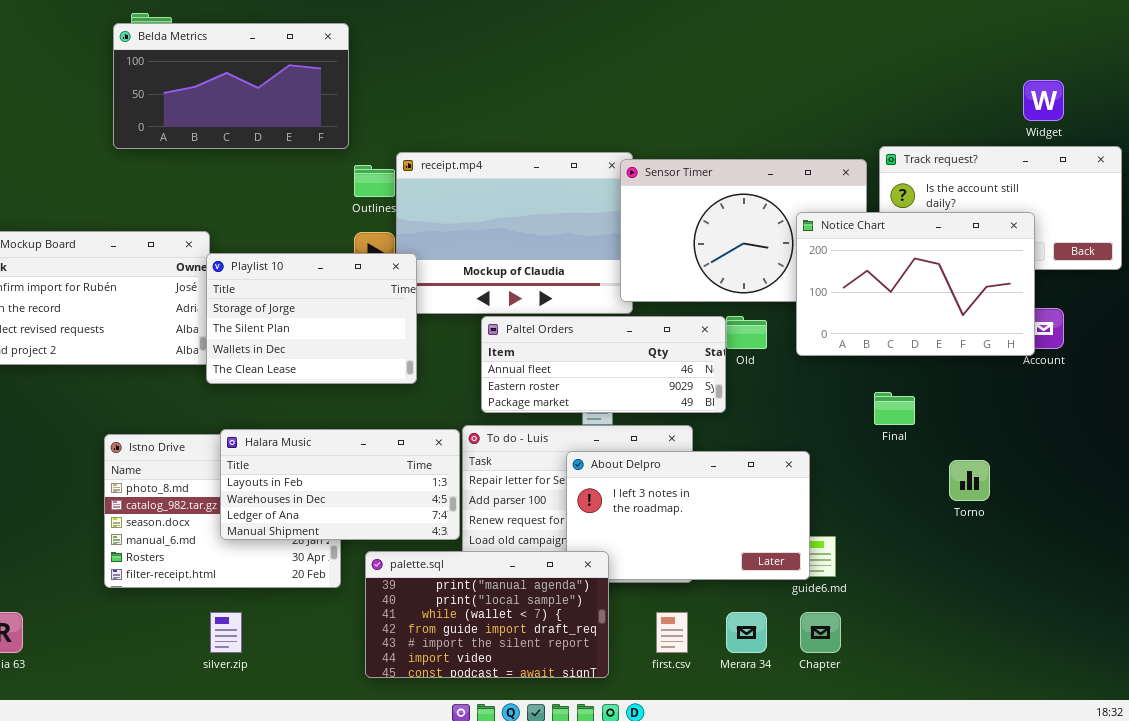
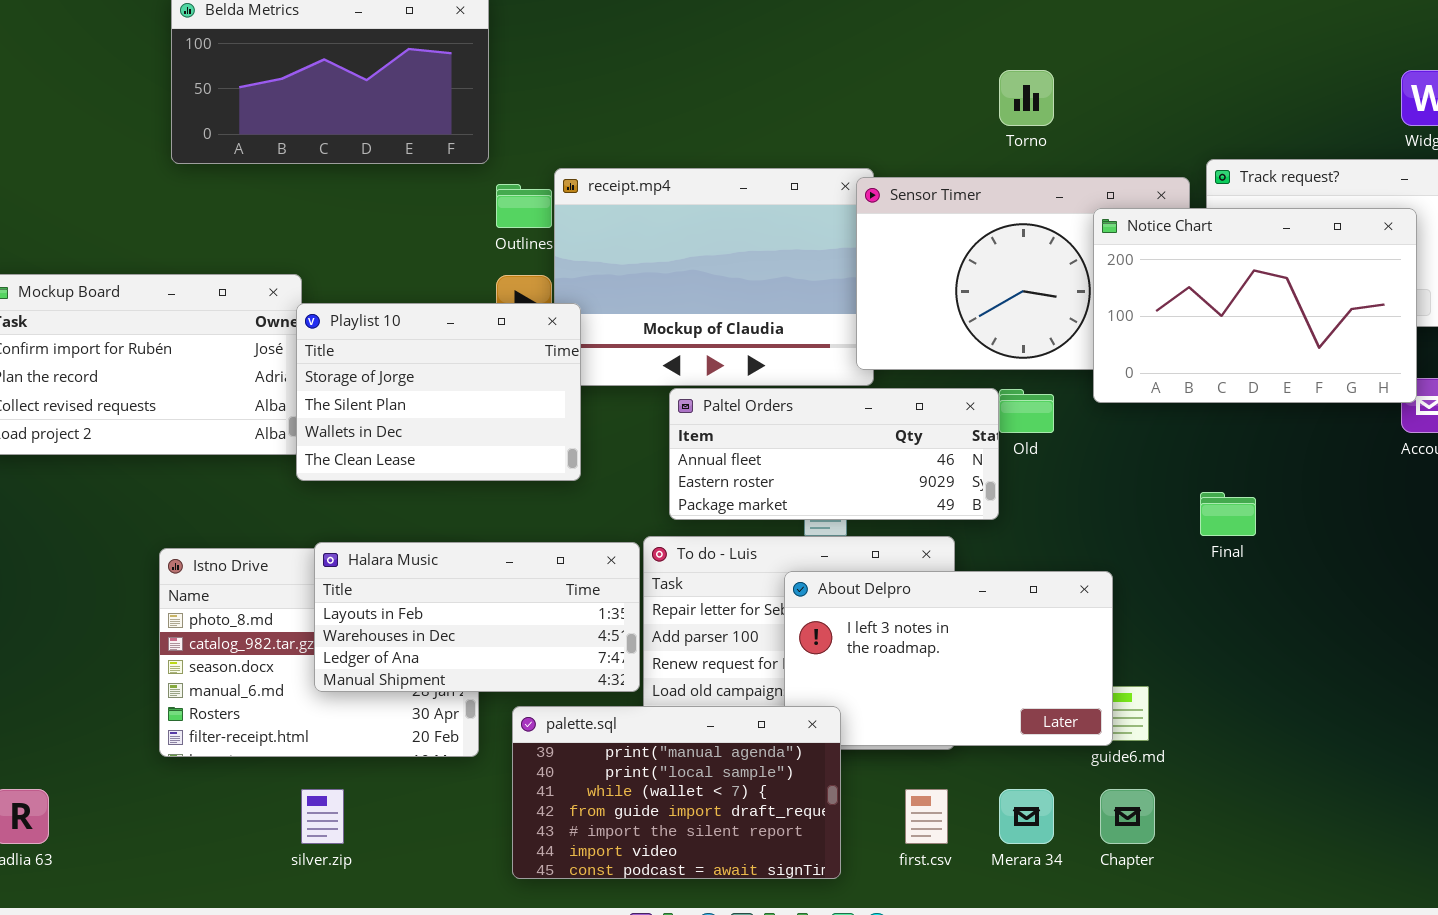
Notice Chart: [796,212,1035,356] -> [1093,208,1417,403], moved
Torno: [949,460,990,501] -> [999,70,1054,126], moved

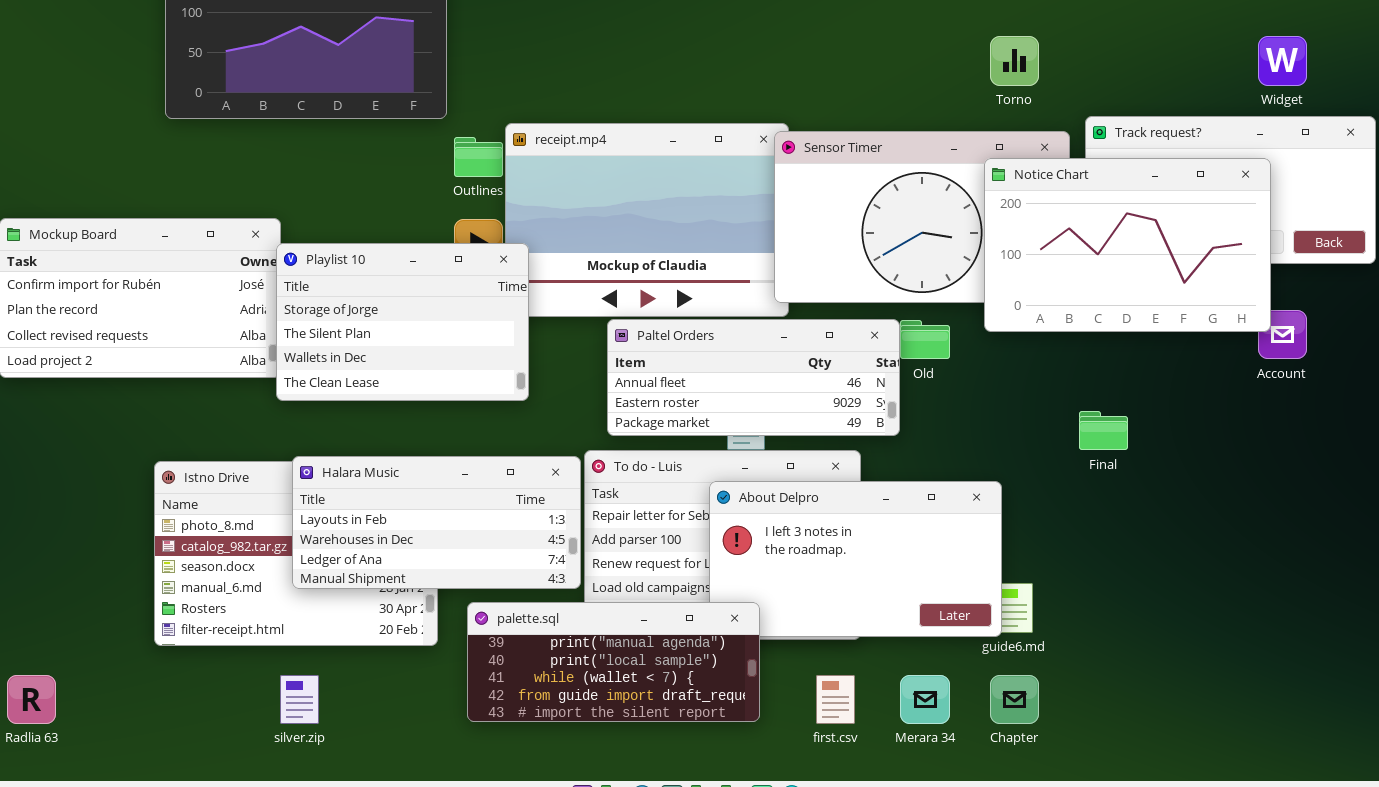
Torno: [999,70,1054,126] -> [990,36,1039,86], moved
palette.sql: [512,706,841,879] -> [467,602,760,722], resized

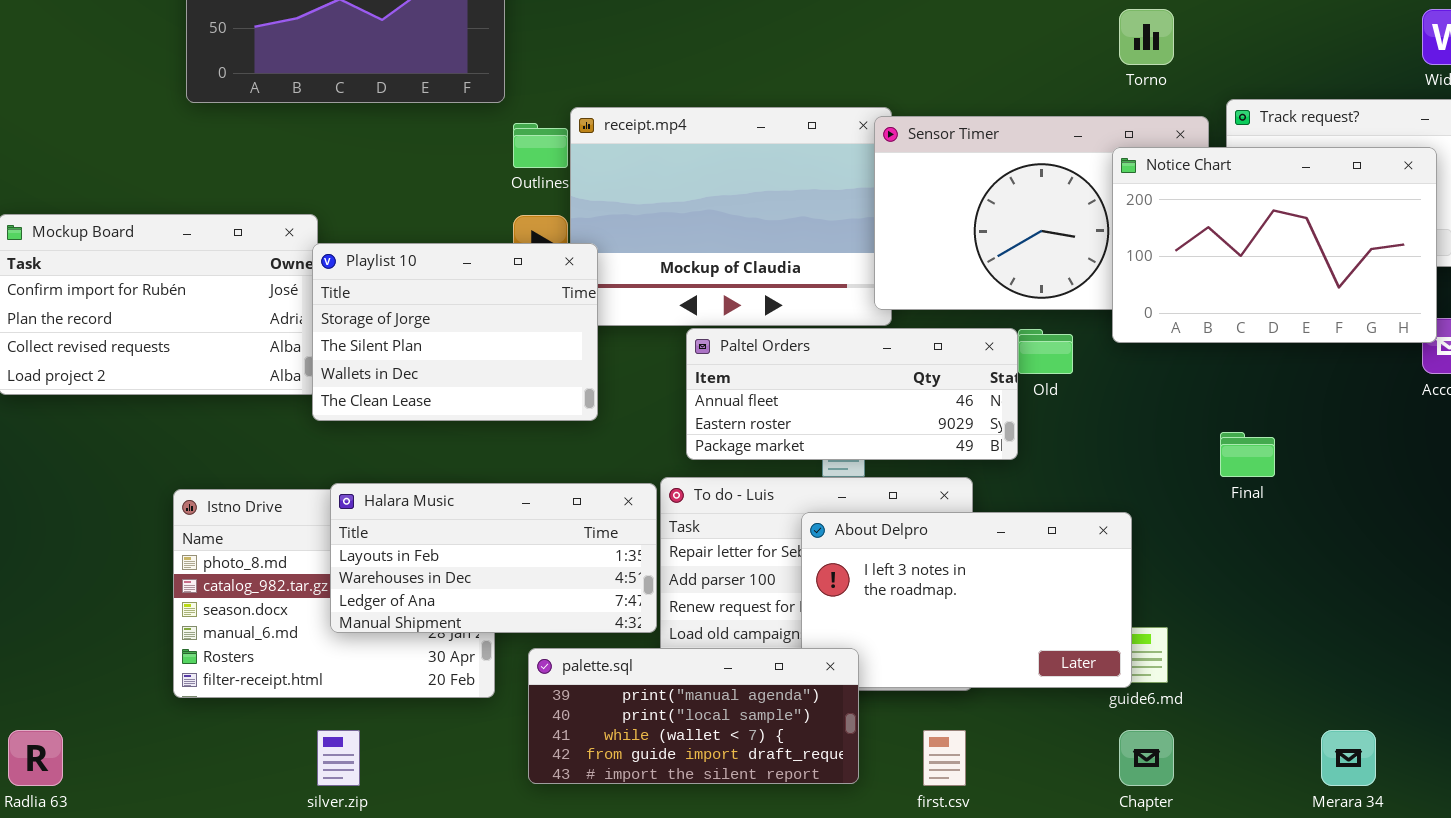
Merara 34: [900,675,950,724] -> [1321,730,1376,786], moved

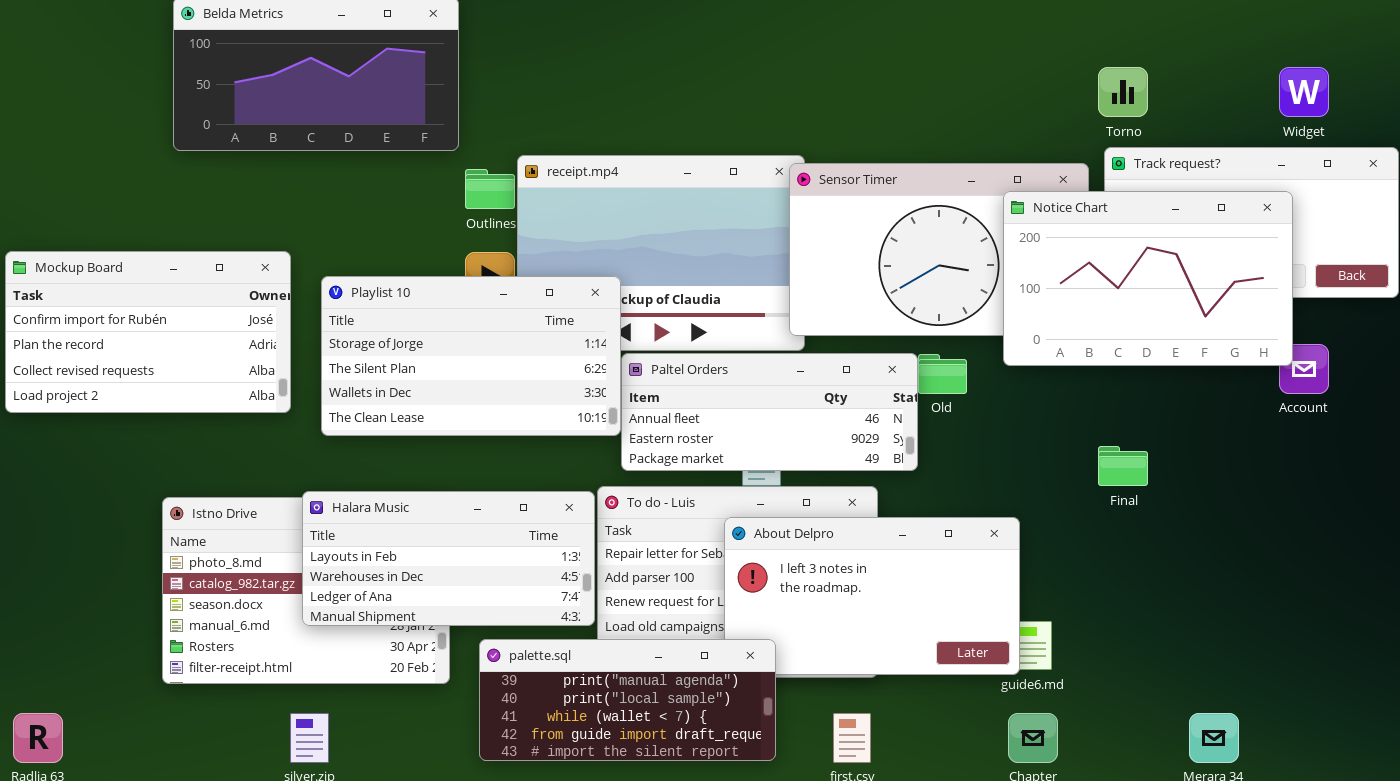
Torno: [1119,9,1174,65] -> [1098,67,1148,117], moved
Playlist 10: [312,243,598,421] -> [321,276,621,436], moved, resized

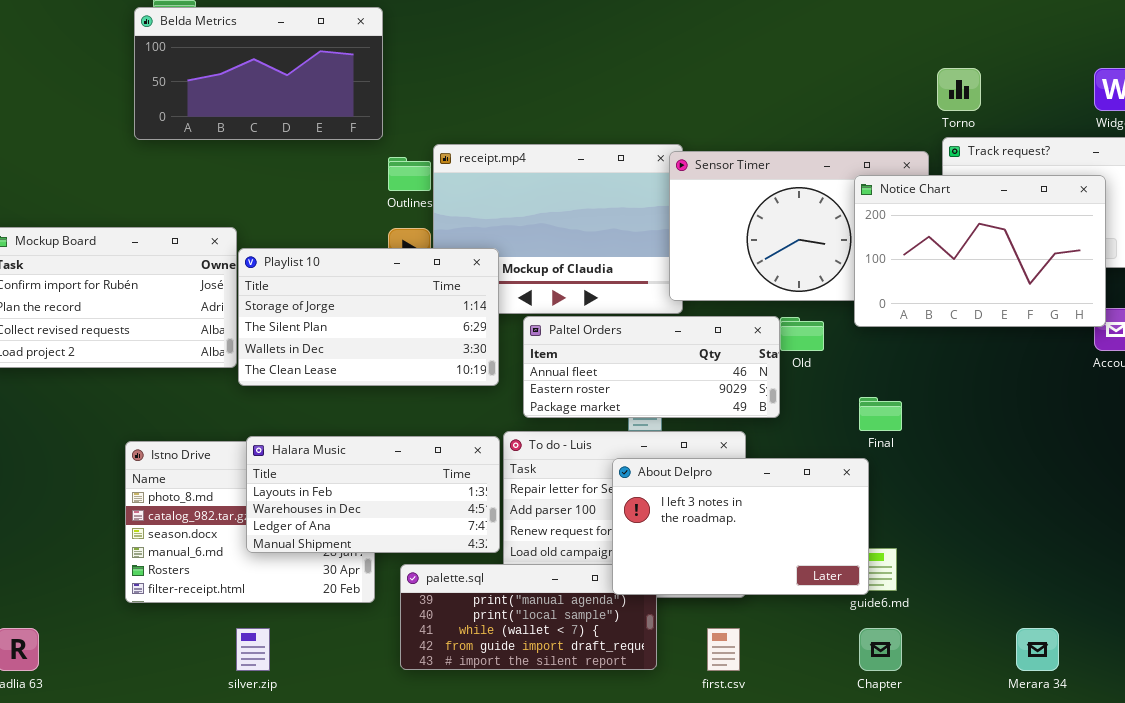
Playlist 10: [321,276,621,436] -> [238,248,499,386], moved
Final: [1098,446,1148,486] -> [859,397,902,431], moved
About Delpro: [724,517,1020,675] -> [612,458,869,595], raised

